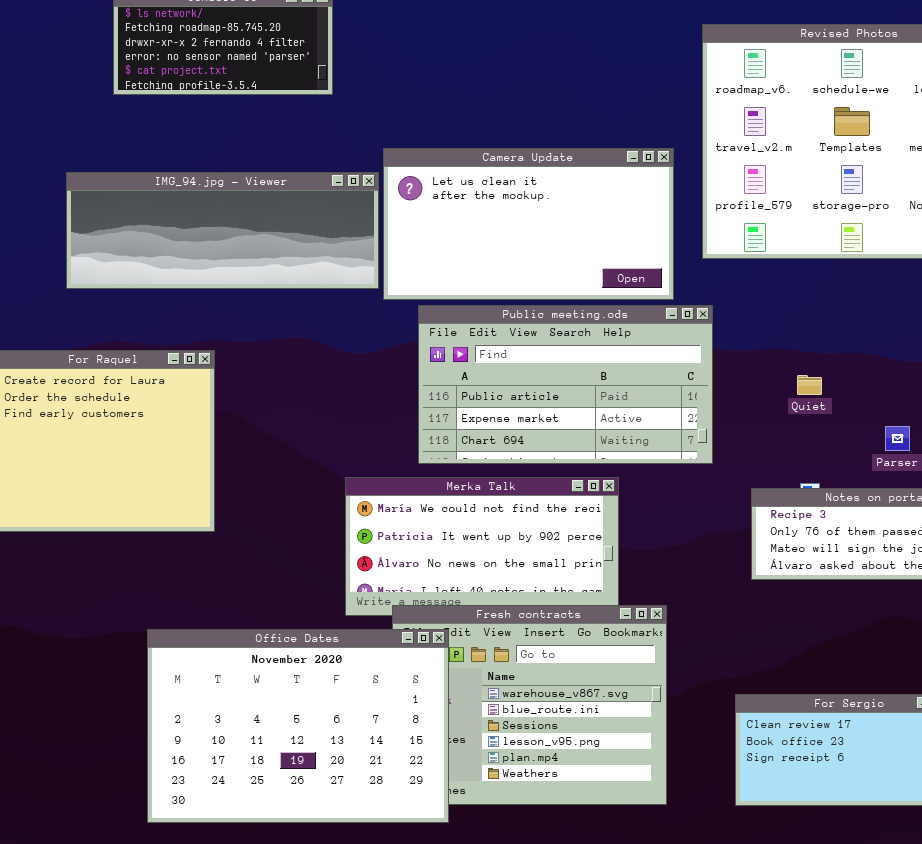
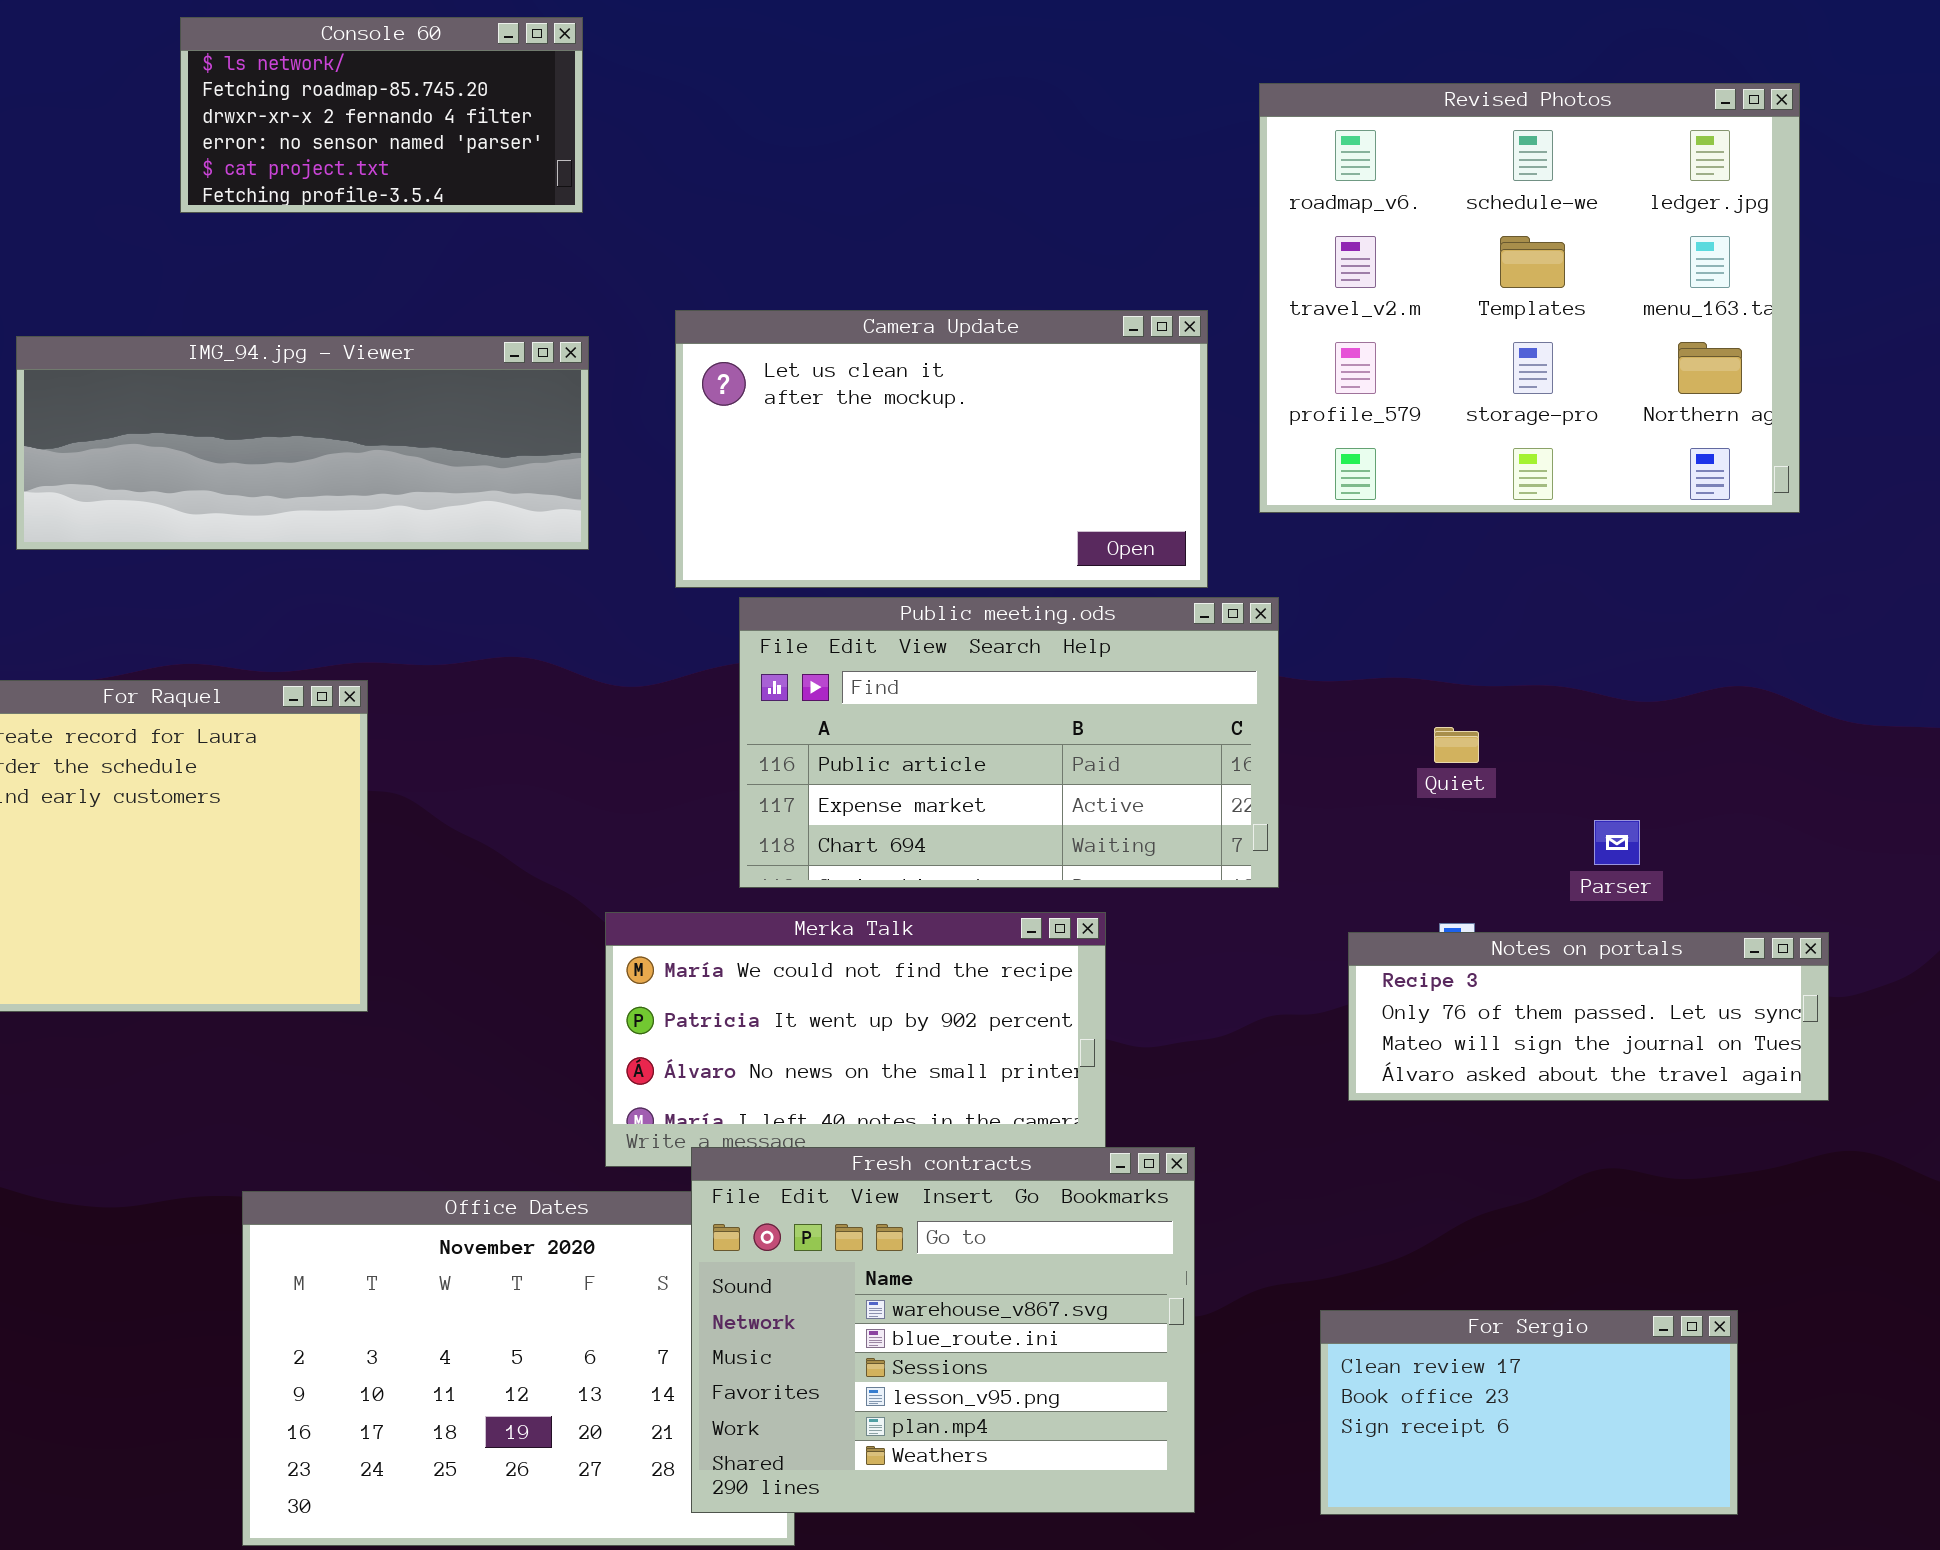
IMG_94.jpg - Viewer: [66,172,379,289] -> [16,336,589,550], moved
Fresh contracts: [392,605,667,805] -> [691,1147,1195,1513], raised

